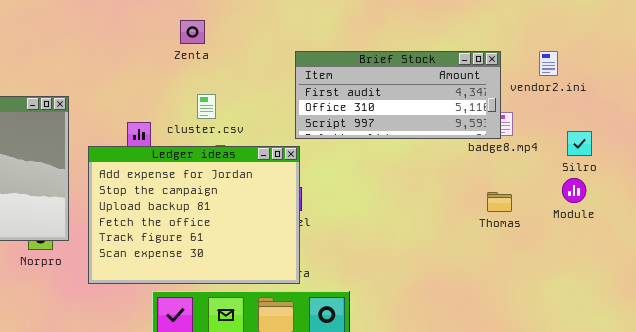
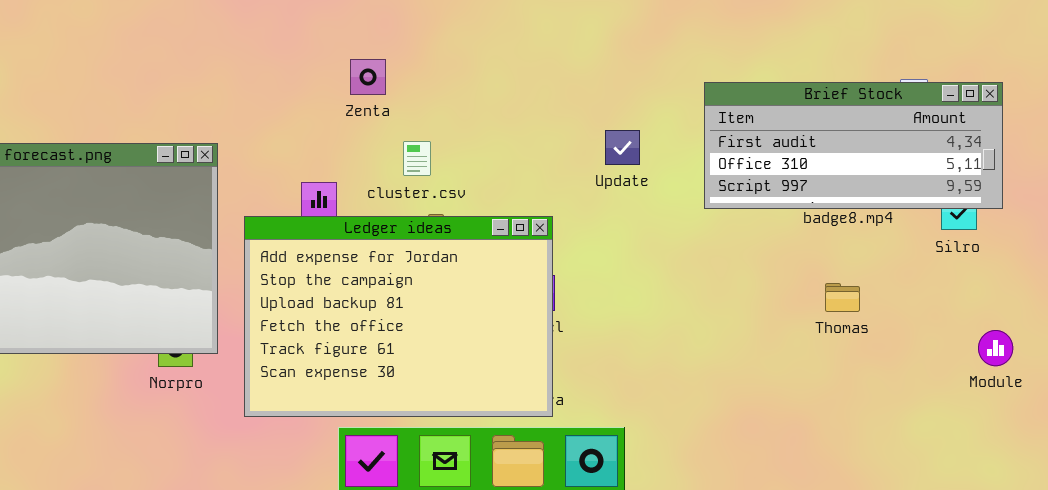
Zenta: [180,20,205,44] -> [350,59,386,95], moved
Brief Stock: [295,51,501,139] -> [704,82,1003,209], moved
Module: [562,178,586,203] -> [978,330,1013,366], moved

